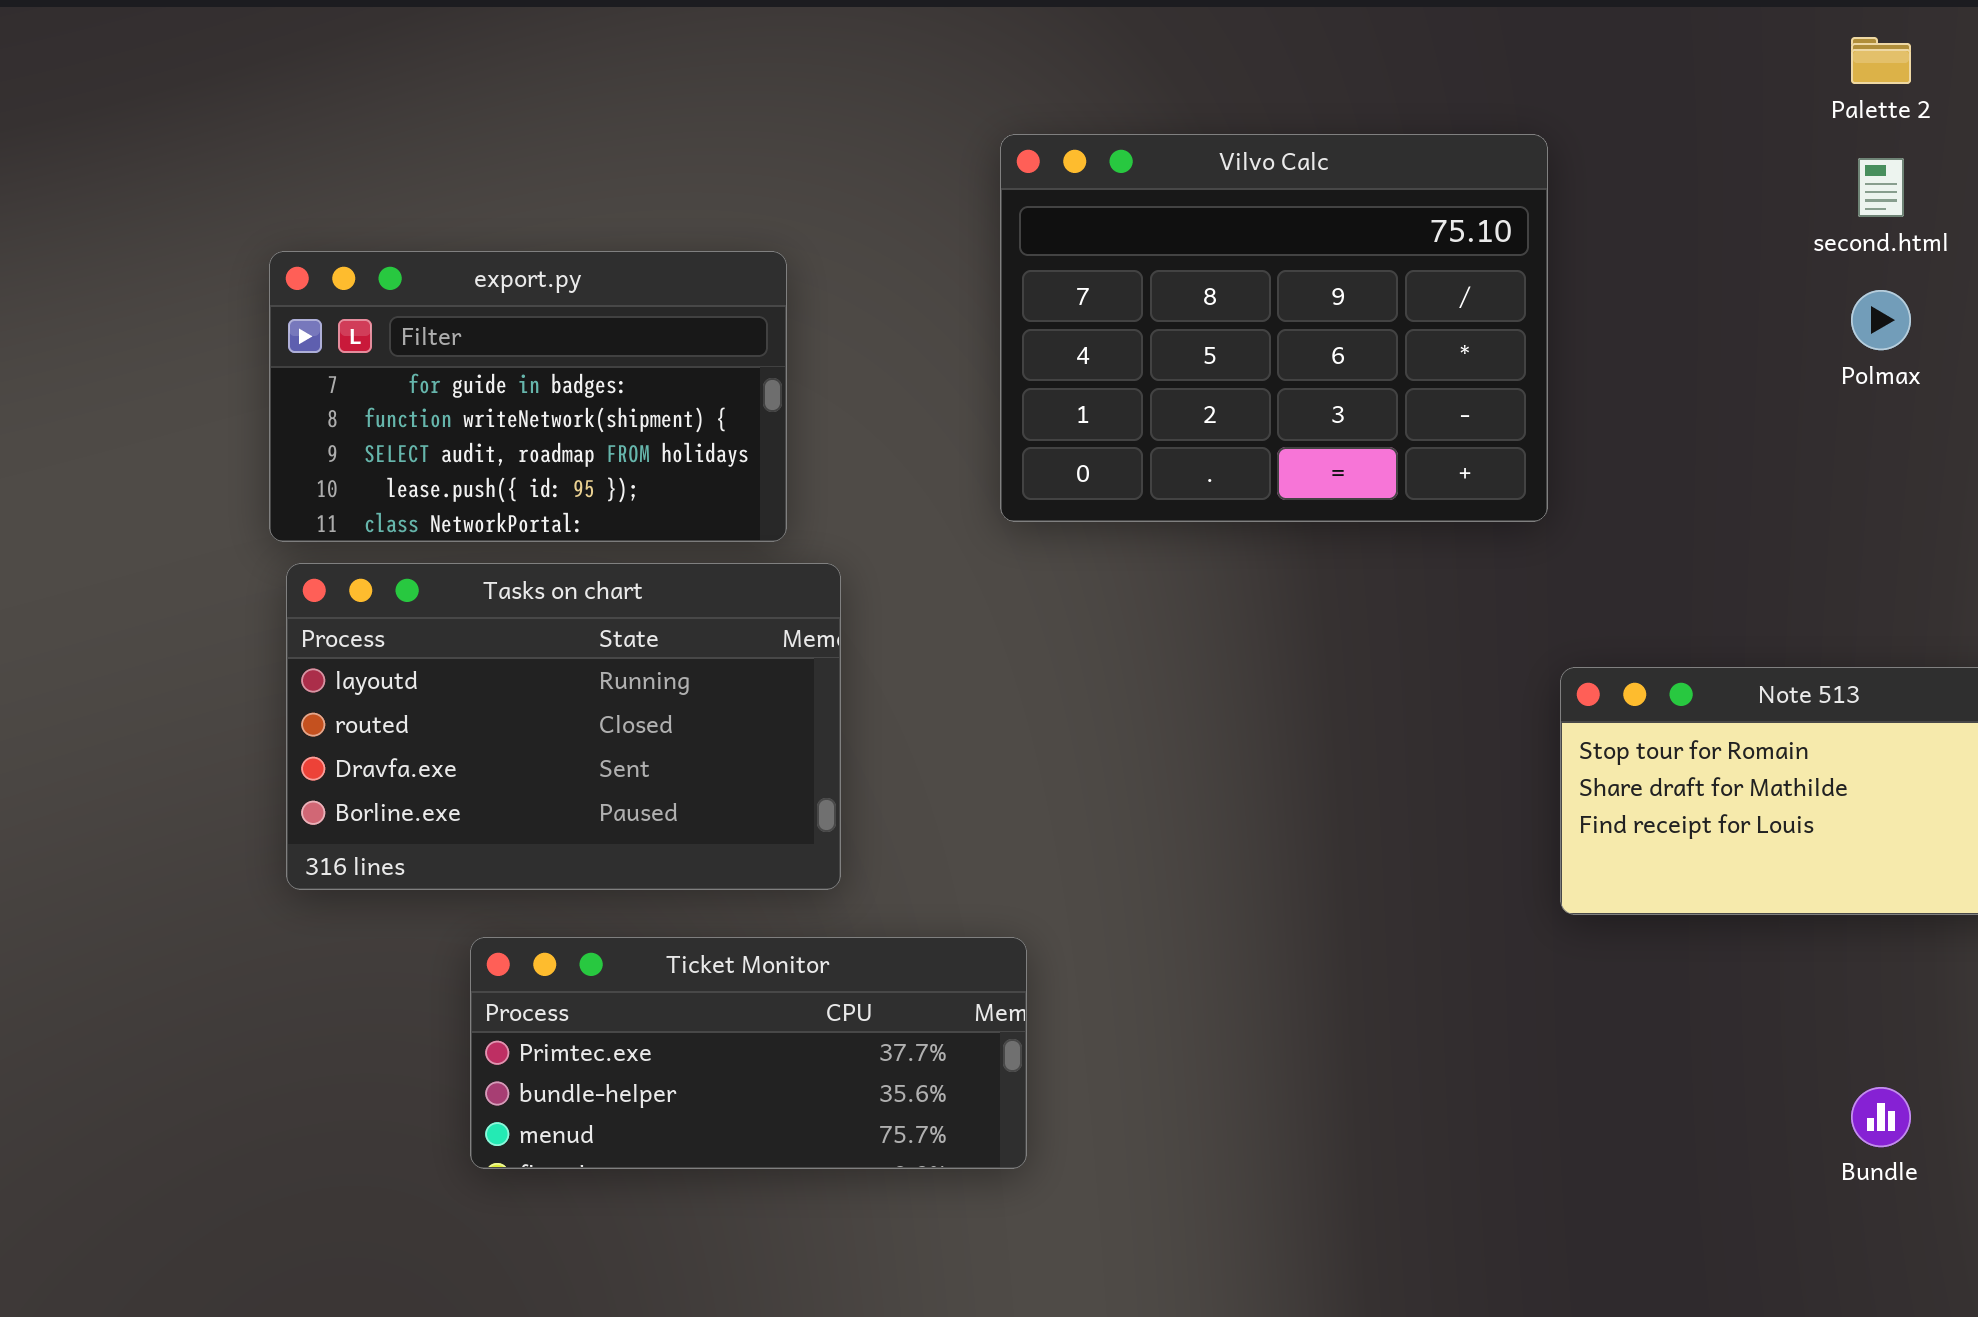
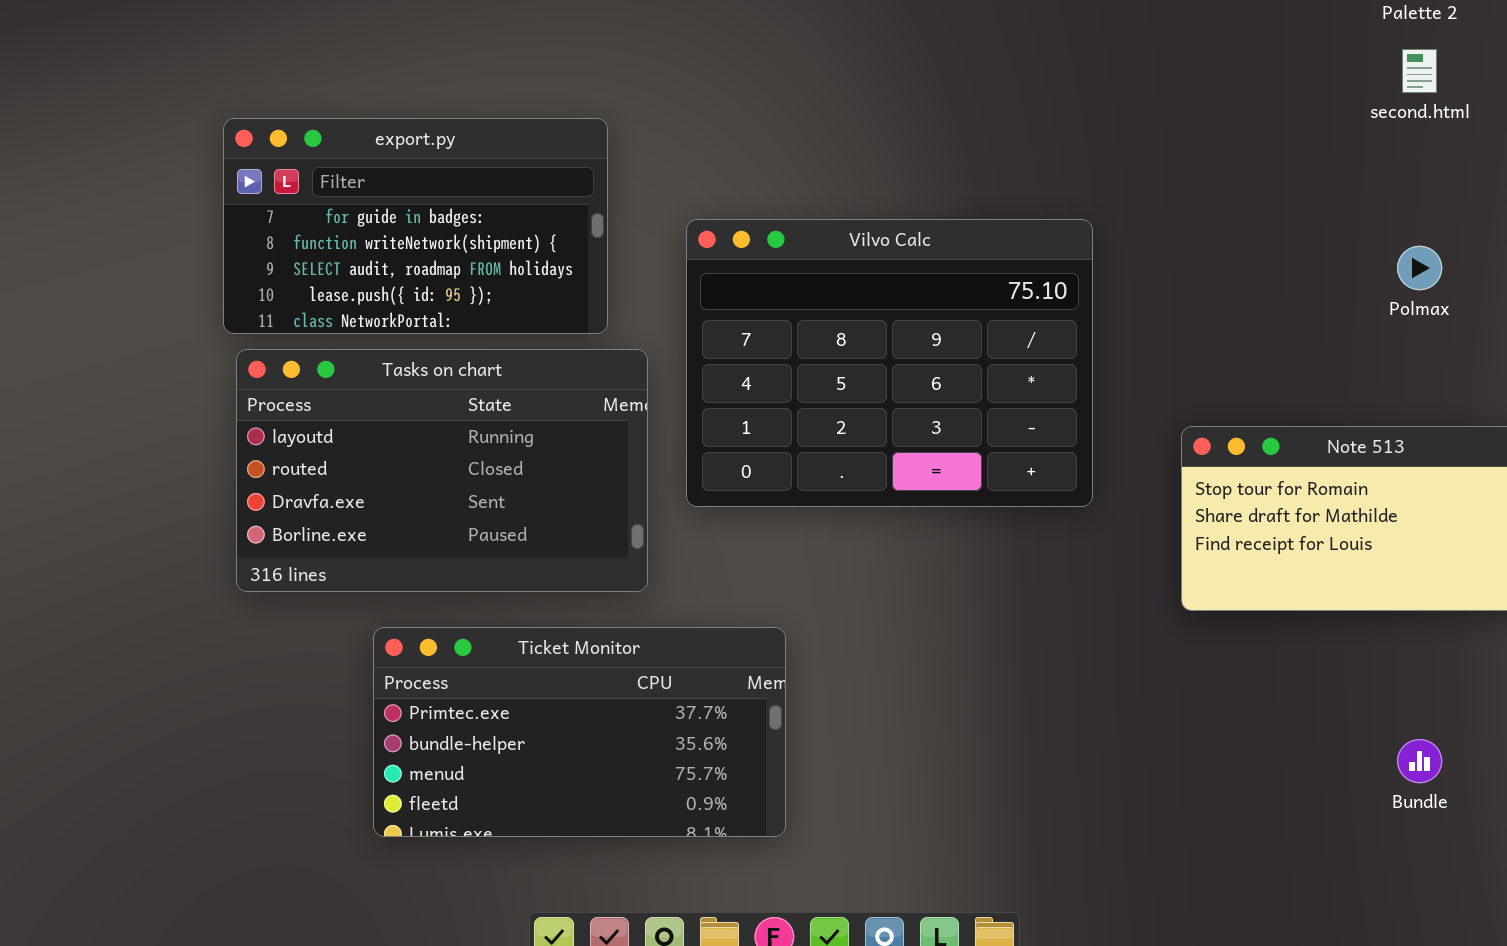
Vilvo Calc: [1000,134,1548,522] -> [686,219,1093,507], moved
Polmax: [1851,290,1911,350] -> [1397,246,1442,290], moved
Ticket Monitor: [470,937,1027,1169] -> [373,627,786,837], resized

